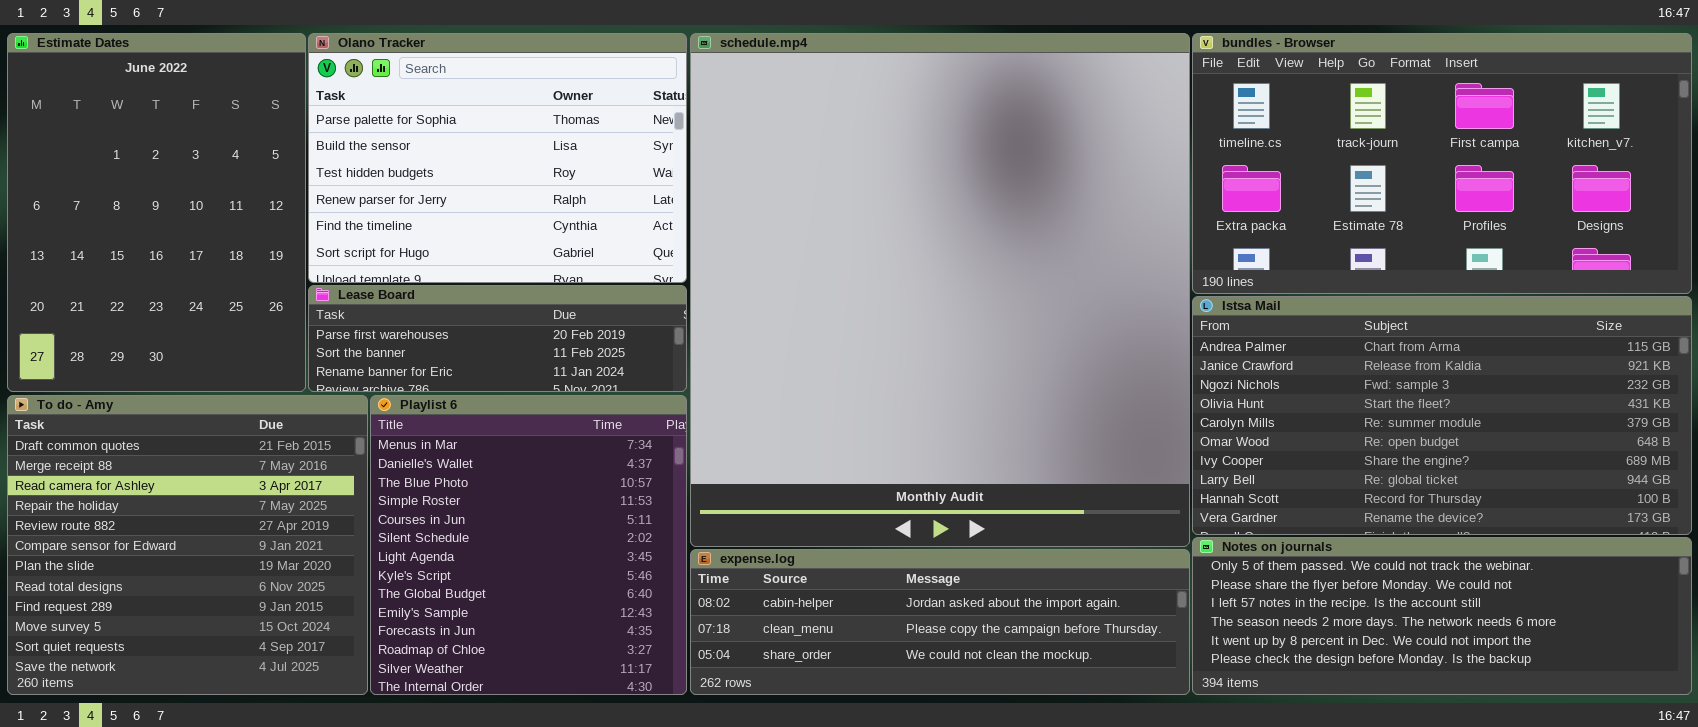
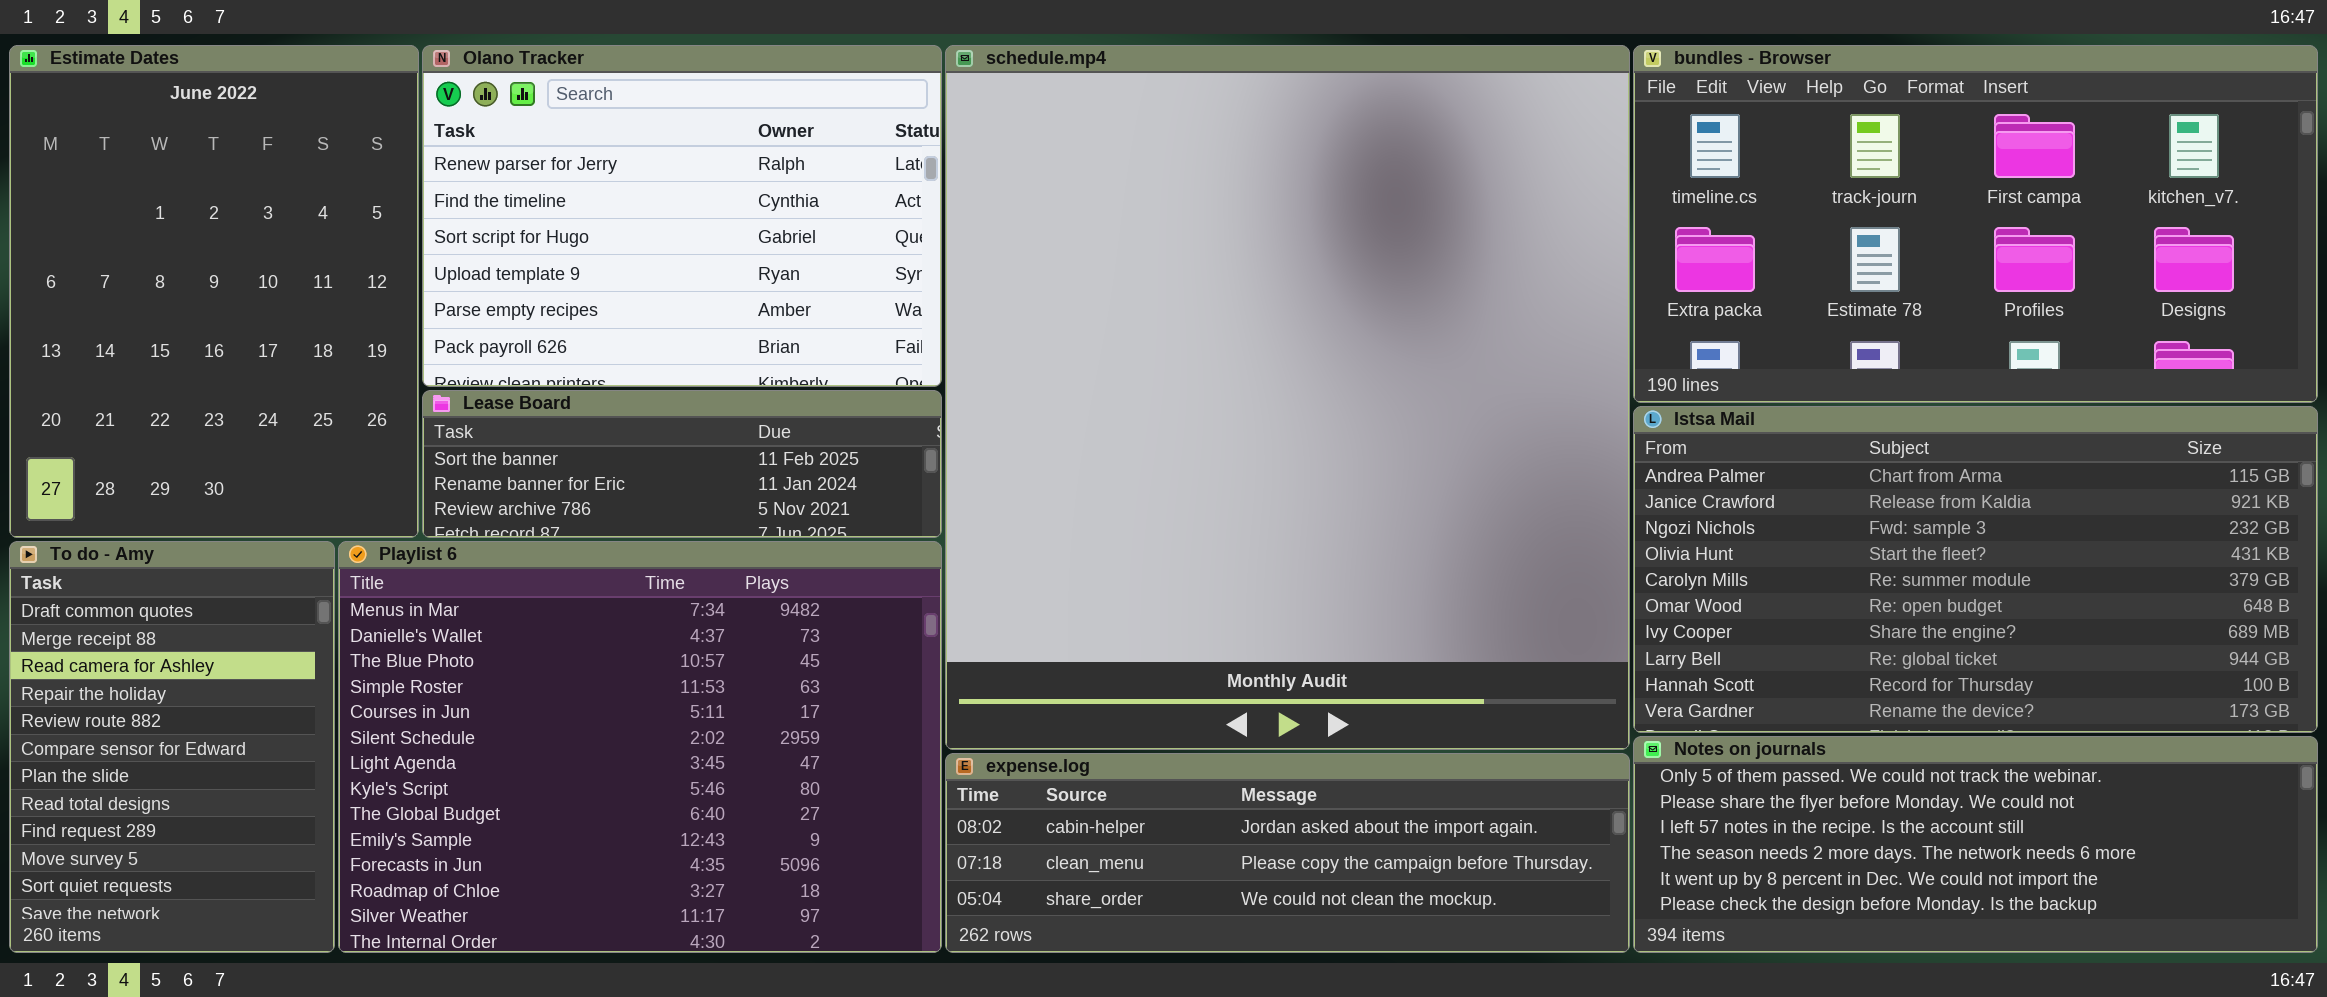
Olano Tracker: [308,33,687,283] -> [422,45,942,387], scrolled down 3 rows
Lease Board: [308,285,687,392] -> [422,390,942,538], scrolled down 1 row
To do - Amy: [7,395,368,695] -> [9,541,335,953], resized
Playlist 6: [370,395,687,695] -> [338,541,942,953], resized

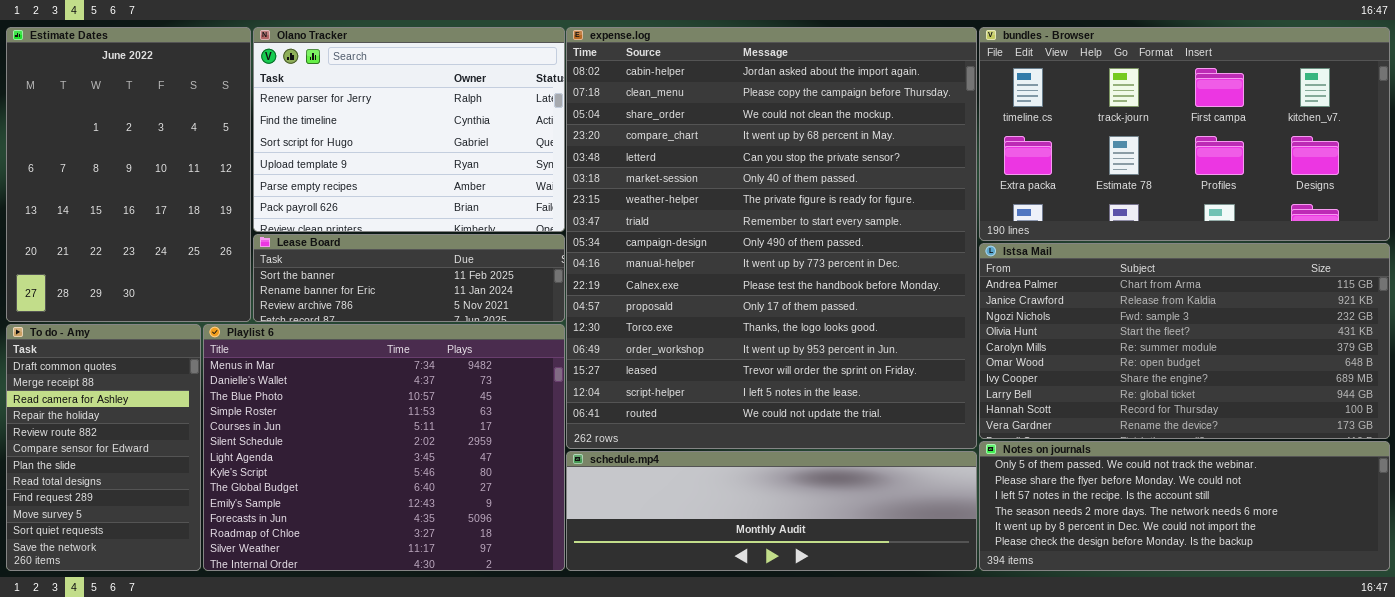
schedule.mp4: [945,45,1630,750] -> [566,451,977,571], moved, resized
expense.log: [945,753,1630,953] -> [566,27,977,449], moved, resized

